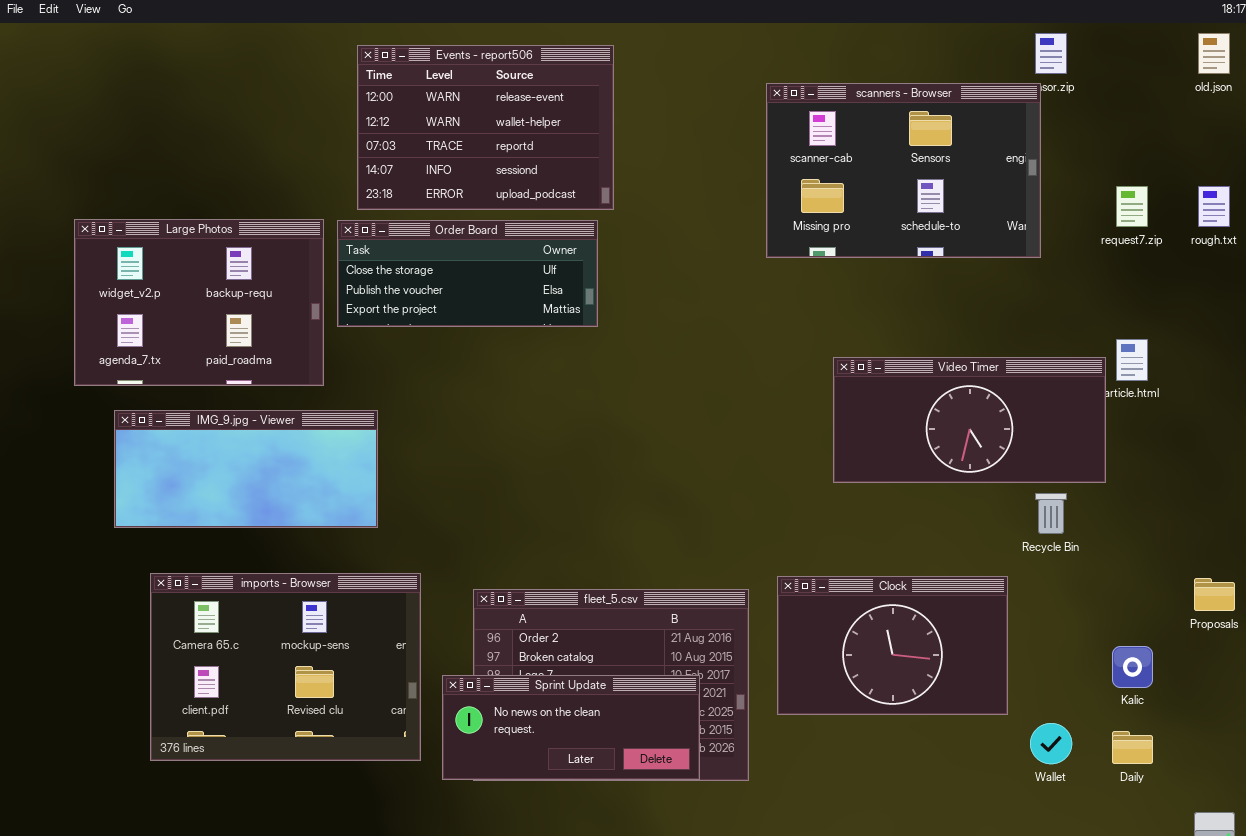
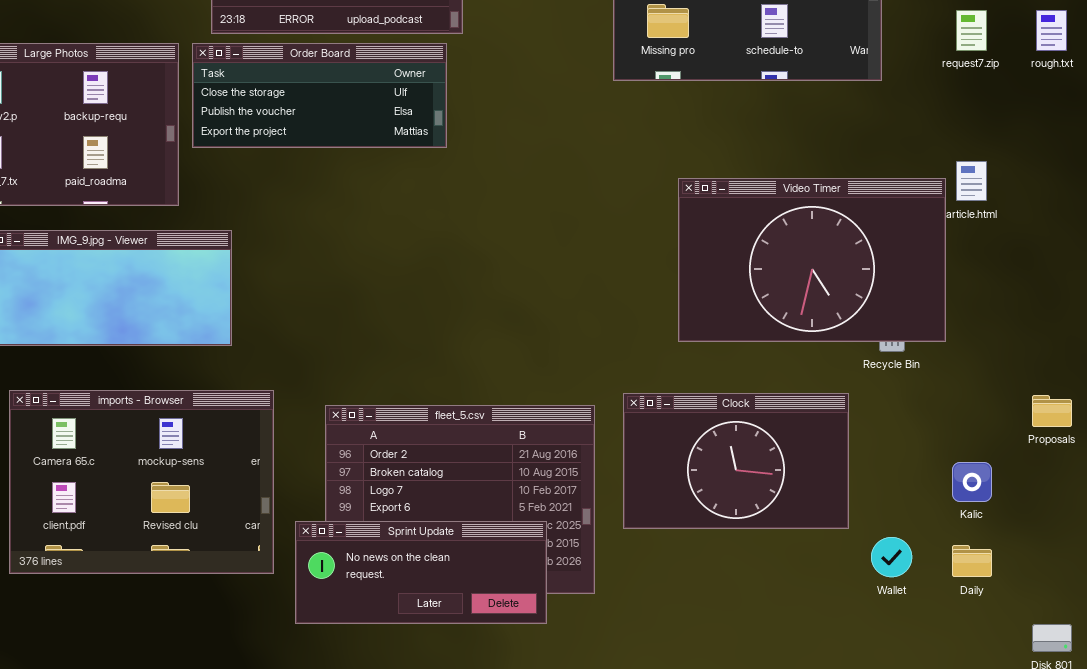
Video Timer: [833,357,1106,483] -> [678,178,946,342], resized
Sprint Update: [442,675,700,780] -> [295,521,547,624], moved

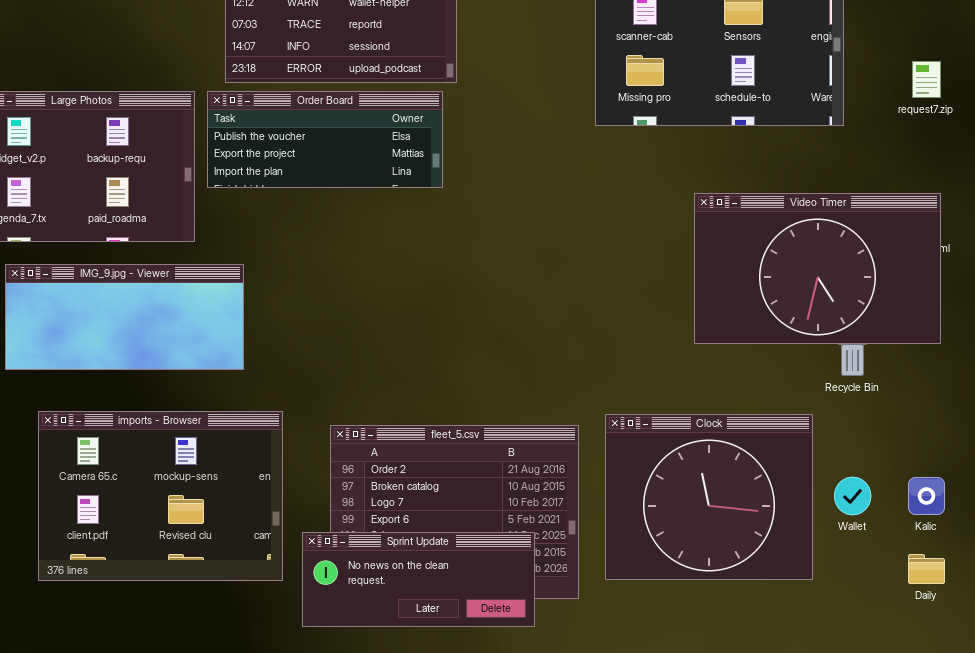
Order Board: [192,43,447,148] -> [207,91,443,188], scrolled down 1 row
Video Timer: [678,178,946,342] -> [694,193,941,344], moved
Clock: [623,393,849,529] -> [605,414,813,580], resized
Wallet: [871,537,912,577] -> [834,477,871,515], moved

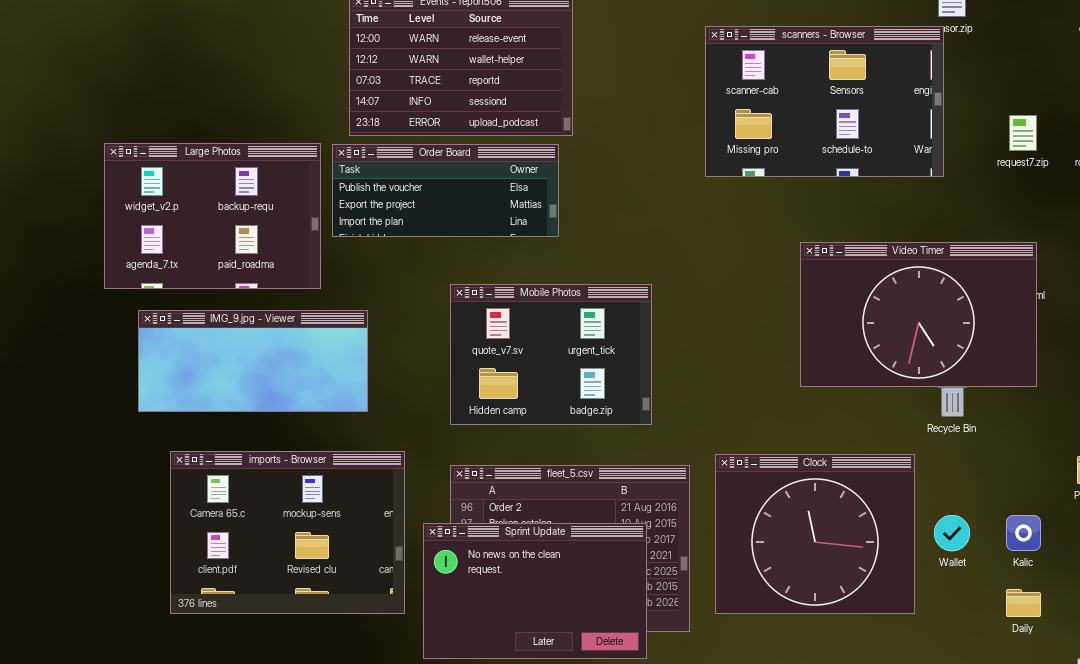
Mobile Photos: none -> [450,284,652,425], opened
Sprint Update: [302,532,535,627] -> [423,523,647,659], resized

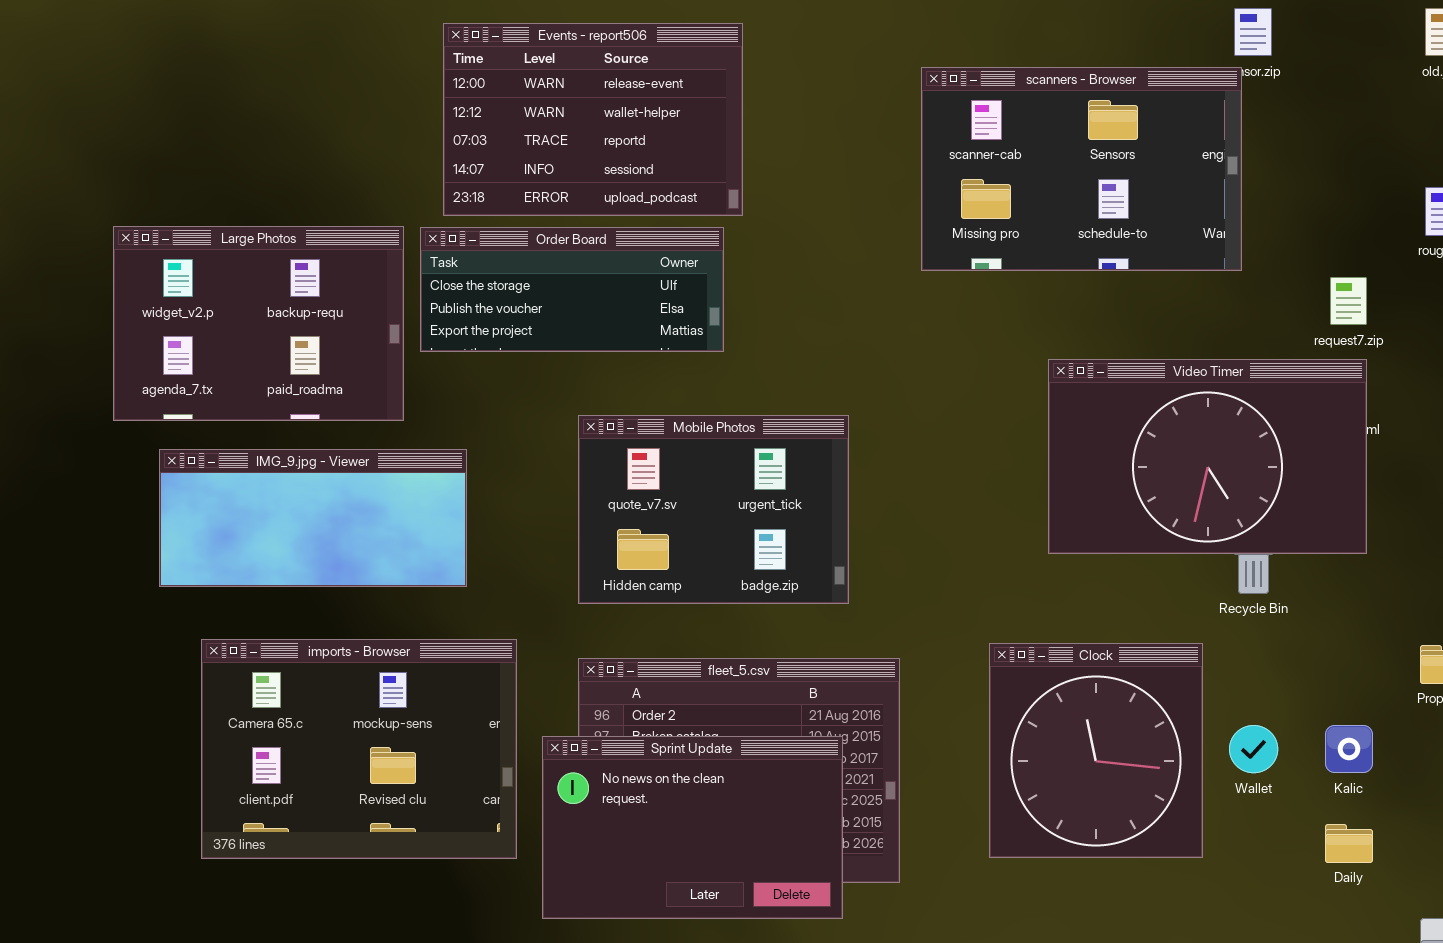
request7.zip: [1009,115,1037,151] -> [1330,277,1367,325], moved
Order Board: [332,144,559,237] -> [420,227,724,352], scrolled up 1 row
Clock: [715,454,915,614] -> [989,643,1203,858], resized

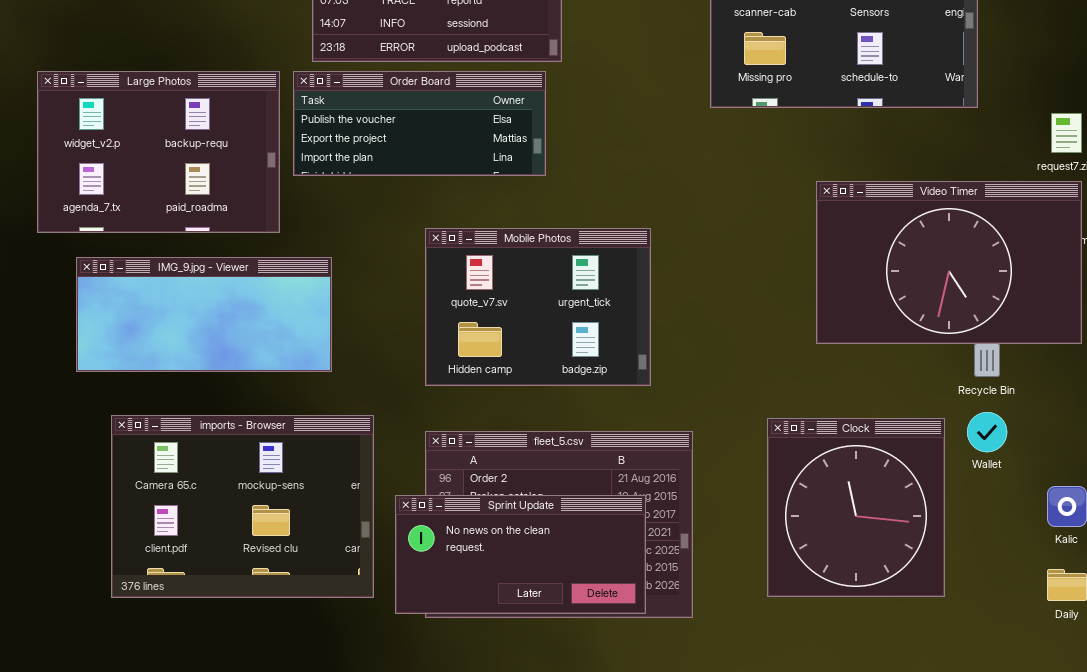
Order Board: [420,227,724,352] -> [293,71,546,176], scrolled down 1 row
Wallet: [1229,725,1278,773] -> [967,412,1007,452], moved
Sprint Update: [542,736,843,919] -> [395,495,646,614], resized

